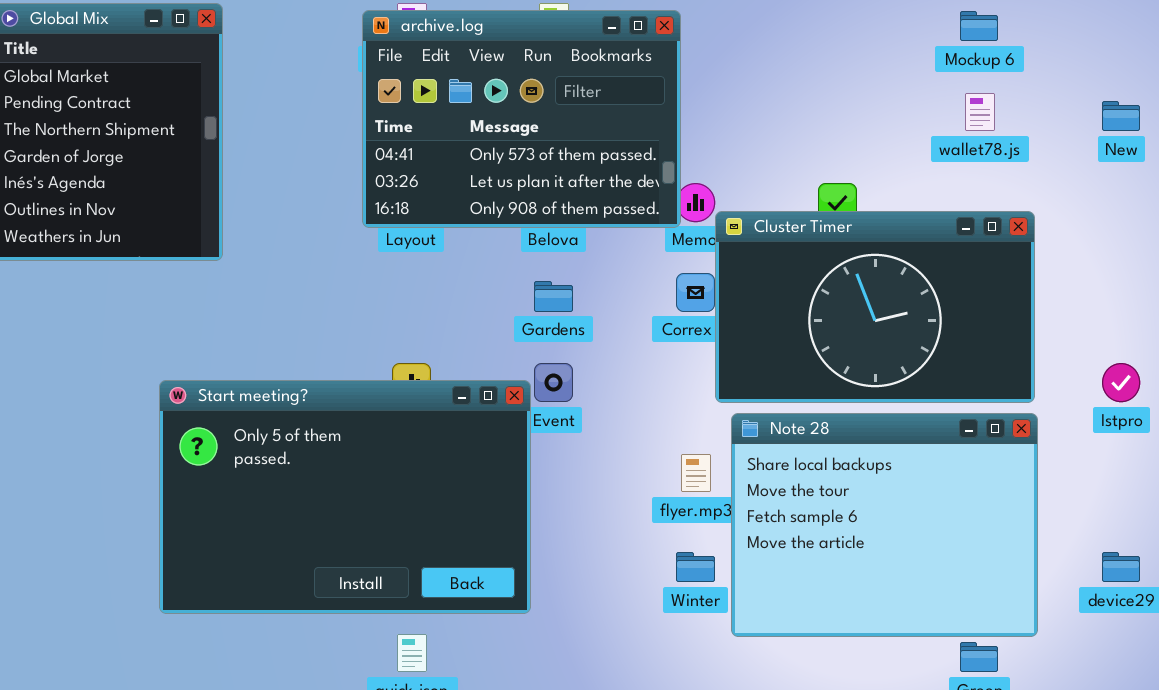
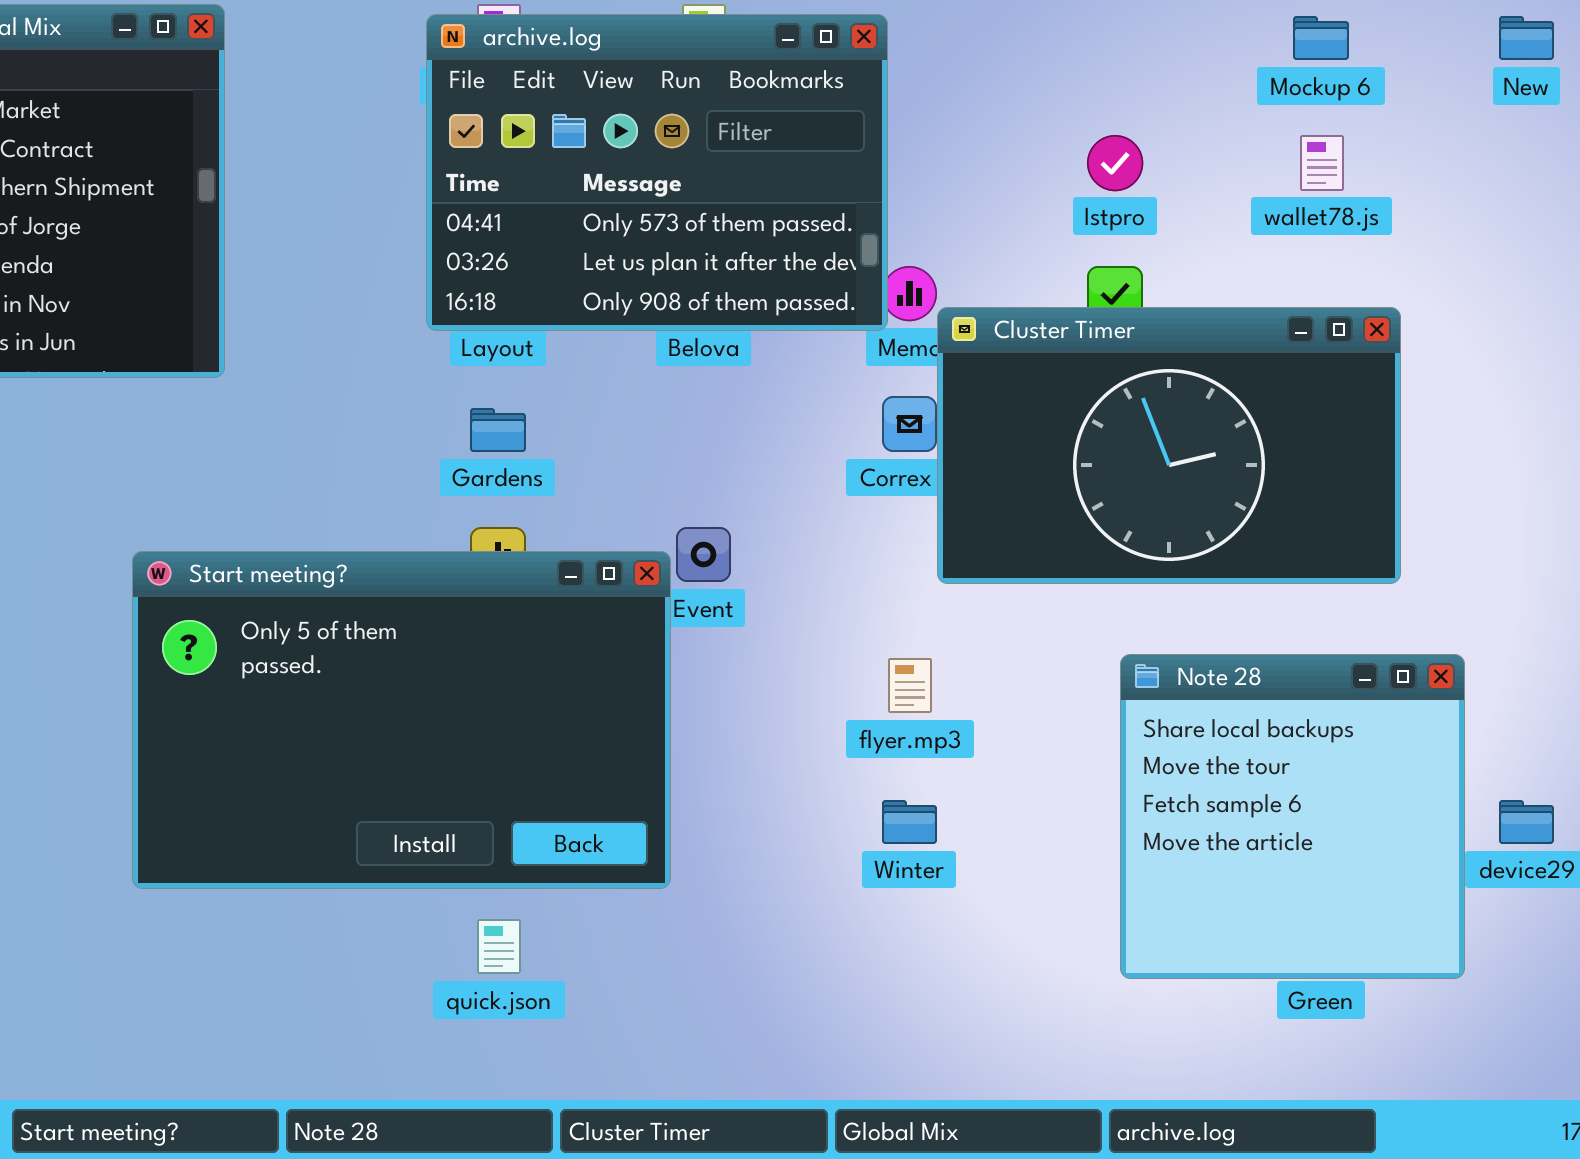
New: [1102,101,1140,131] -> [1499,16,1554,60], moved
Gardens: [534,281,573,312] -> [470,408,526,452], moved
Istpro: [1102,363,1140,402] -> [1087,135,1143,191], moved
Note 28: [731,413,1038,637] -> [1120,654,1465,979], moved, resized

